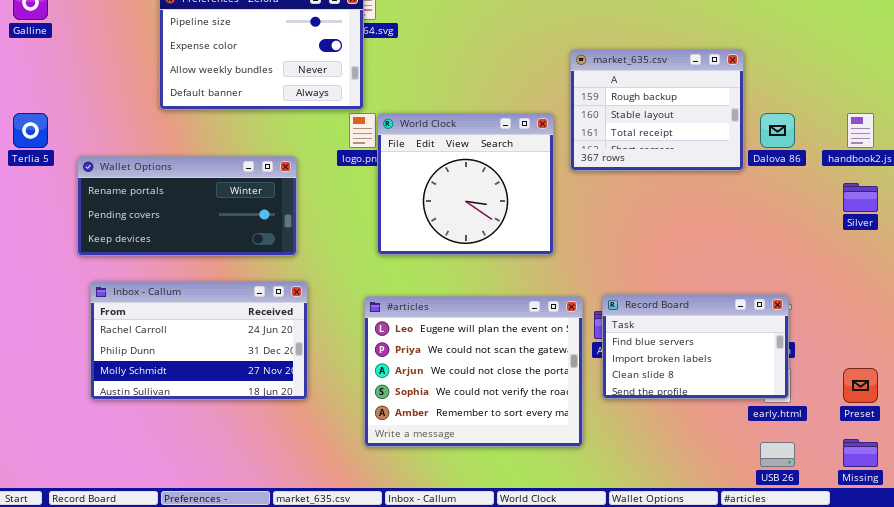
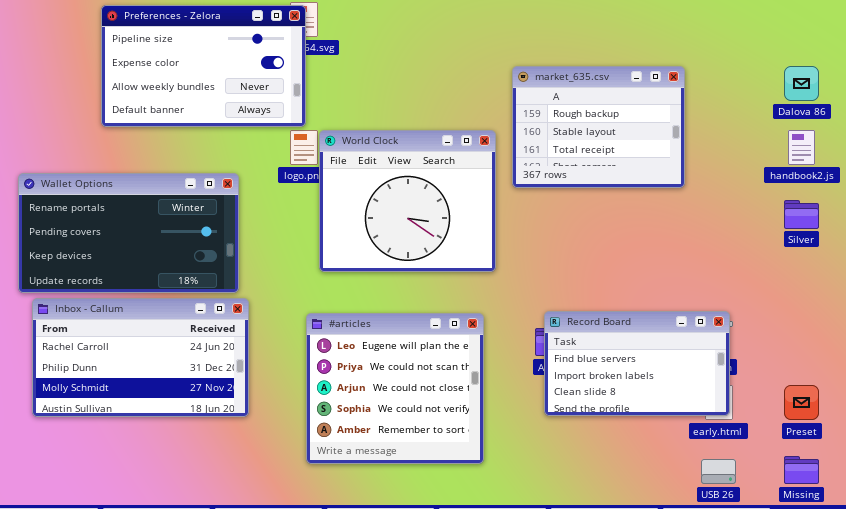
Dalova 86: [760,113,795,148] -> [784,66,819,101], moved
Wallet Options: [77,156,297,256] -> [18,173,239,293], resized
#articles: [364,296,583,447] -> [306,313,484,464], resized

